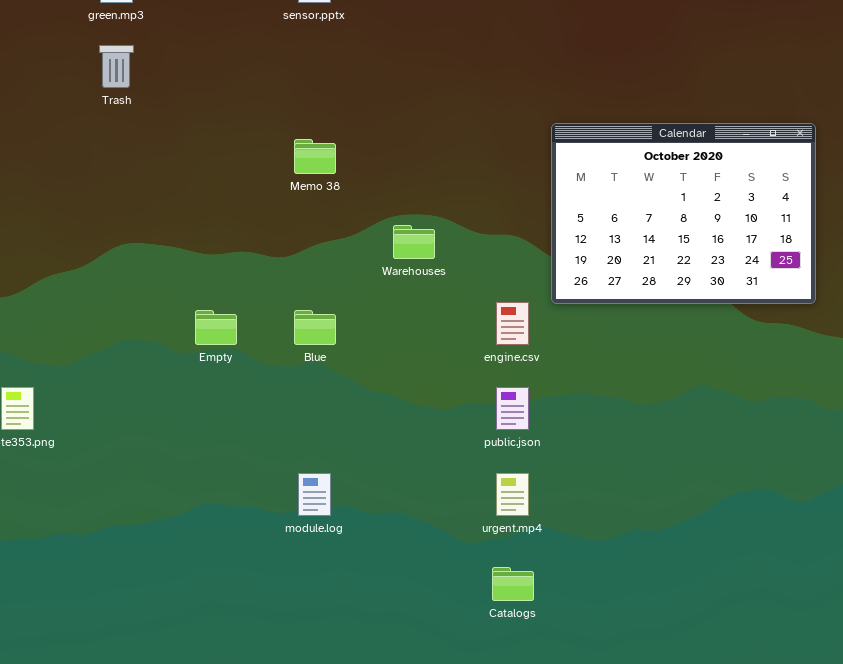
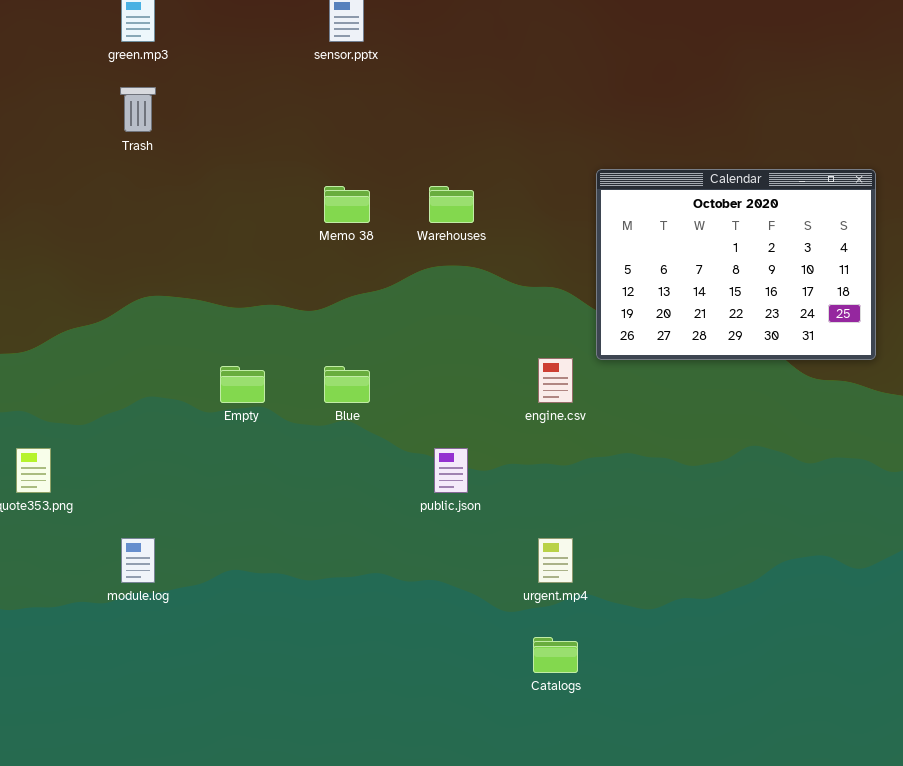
Warehouses: [393,225,435,259] -> [429,186,474,223], moved
public.json: [496,387,529,430] -> [434,448,468,493], moved
module.log: [298,473,331,516] -> [121,538,155,583], moved

